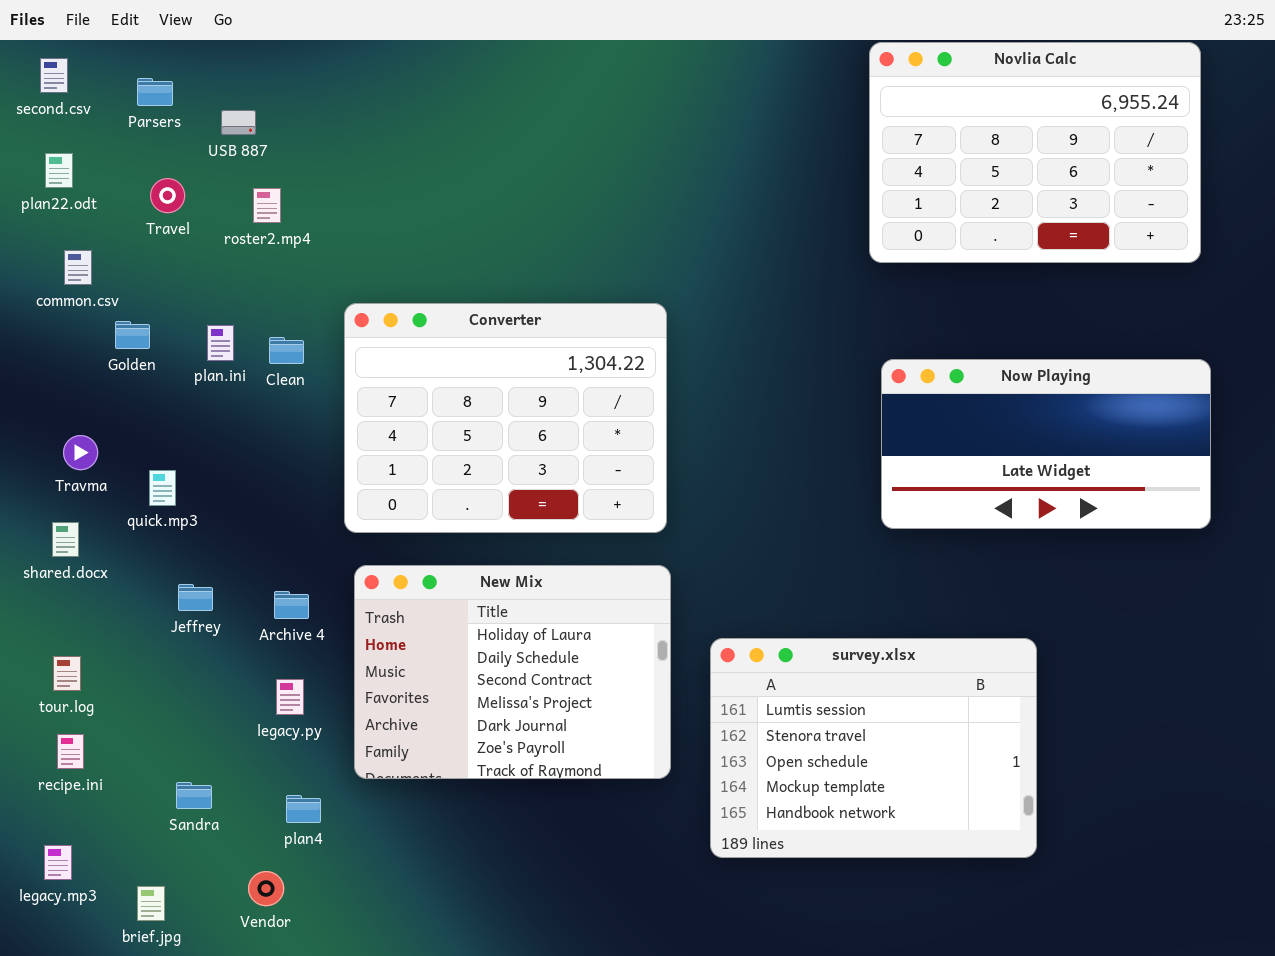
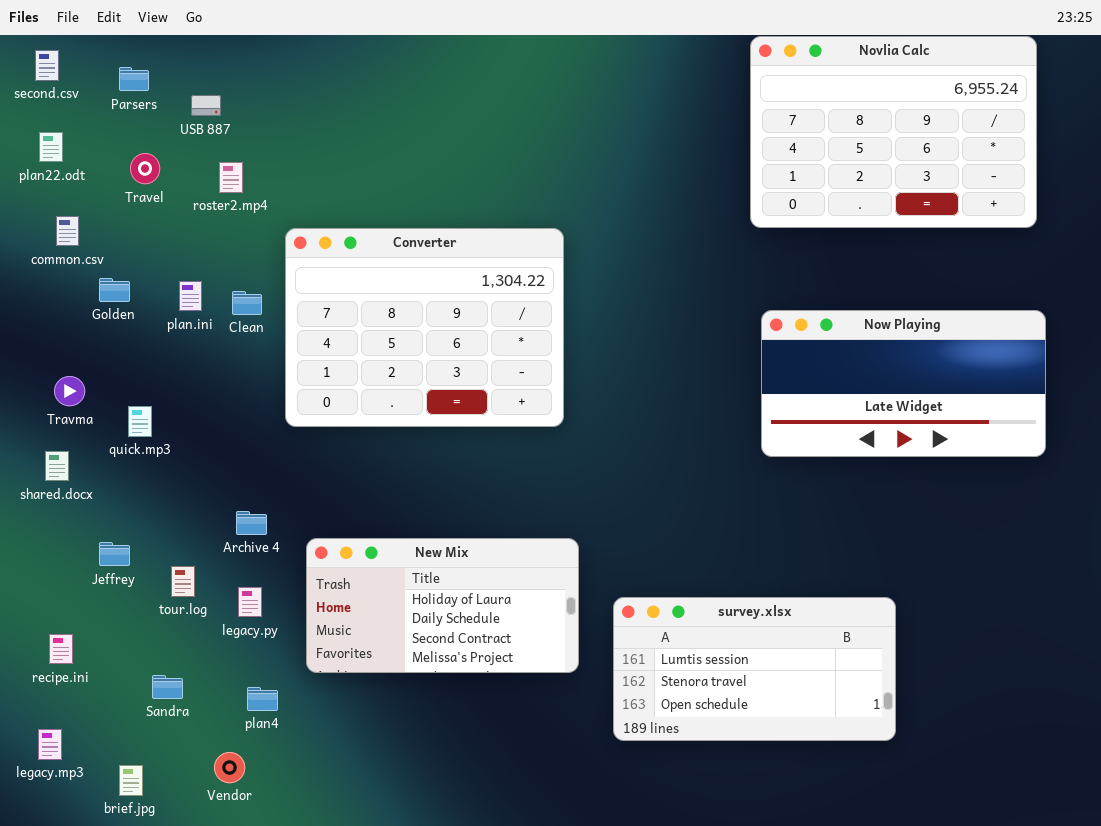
Converter: [344,303,667,533] -> [285,228,564,427], moved
New Mix: [354,565,671,779] -> [306,538,579,673], resized
Jeffrey: [178,584,213,611] -> [99,542,130,566], moved
survey.xlsx: [710,638,1037,858] -> [613,597,896,741], resized
tour.log: [53,656,81,691] -> [171,566,195,597], moved

